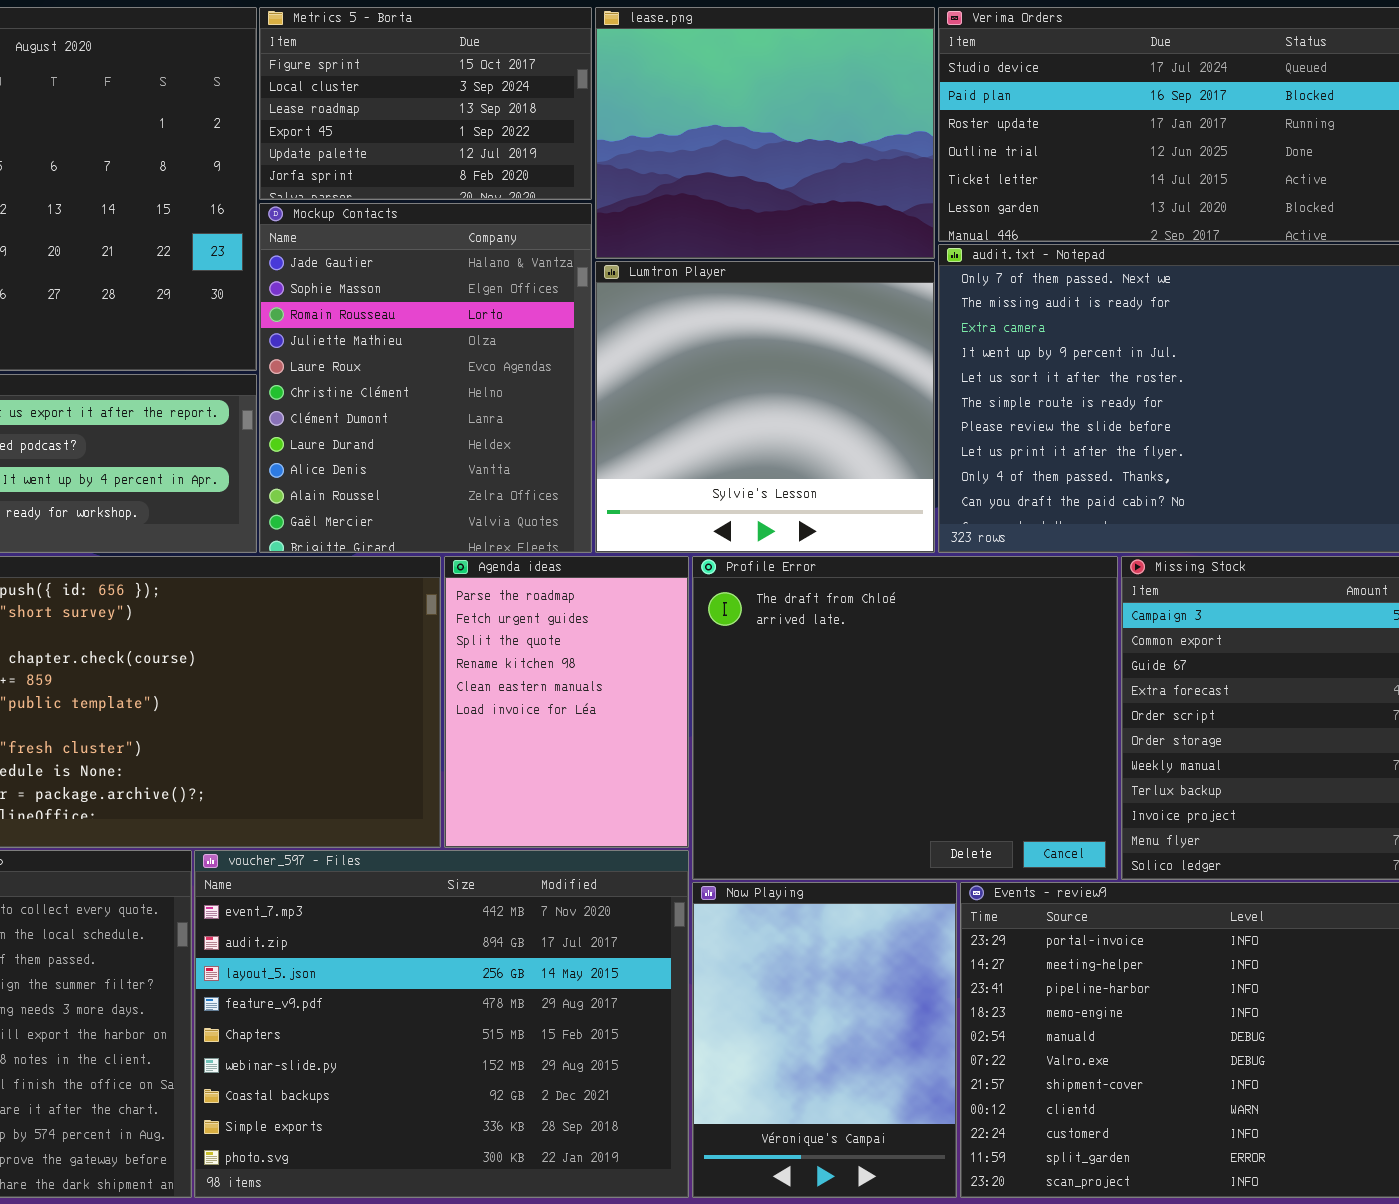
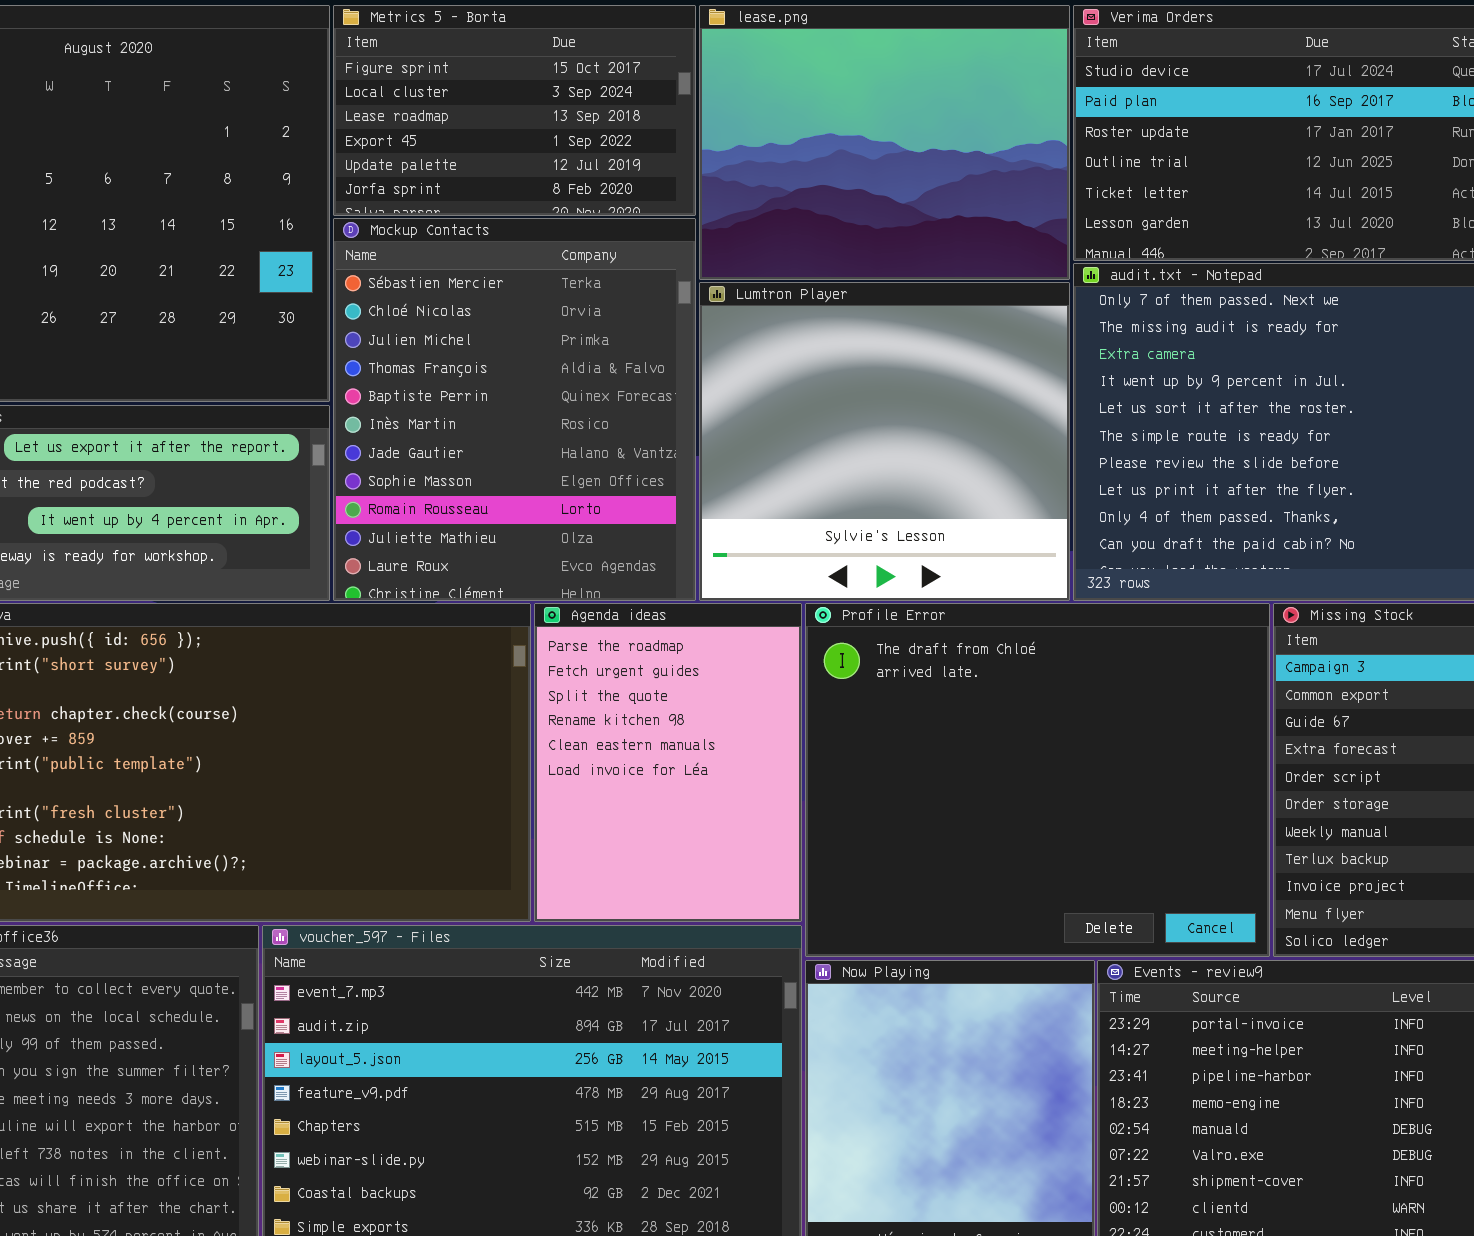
Mockup Contacts: [259,203,592,553] -> [333,218,696,601], scrolled up 6 rows

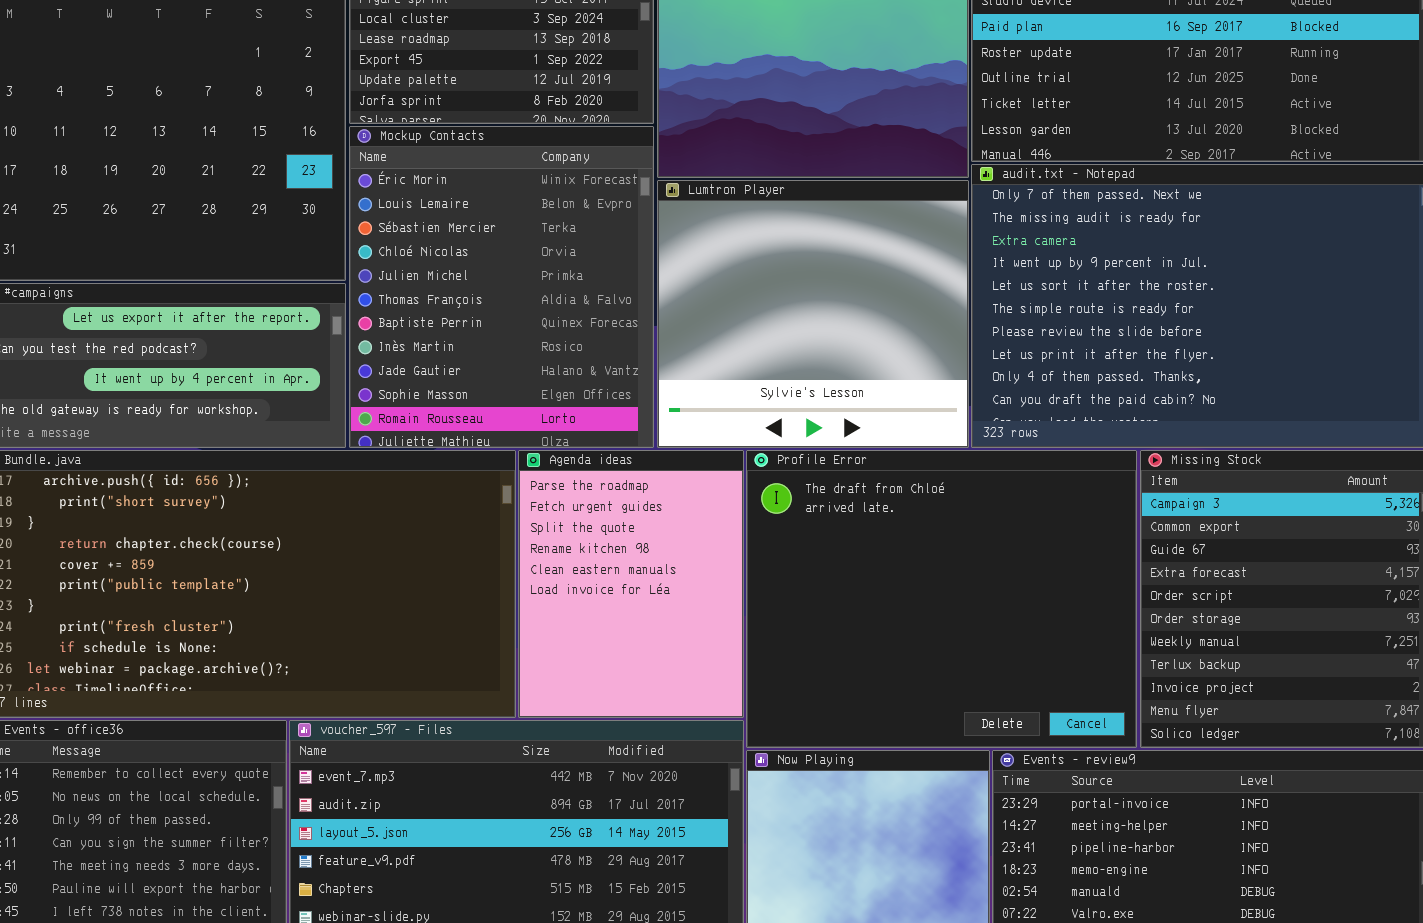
Mockup Contacts: [333,218,696,601] -> [349,126,654,448], scrolled up 2 rows

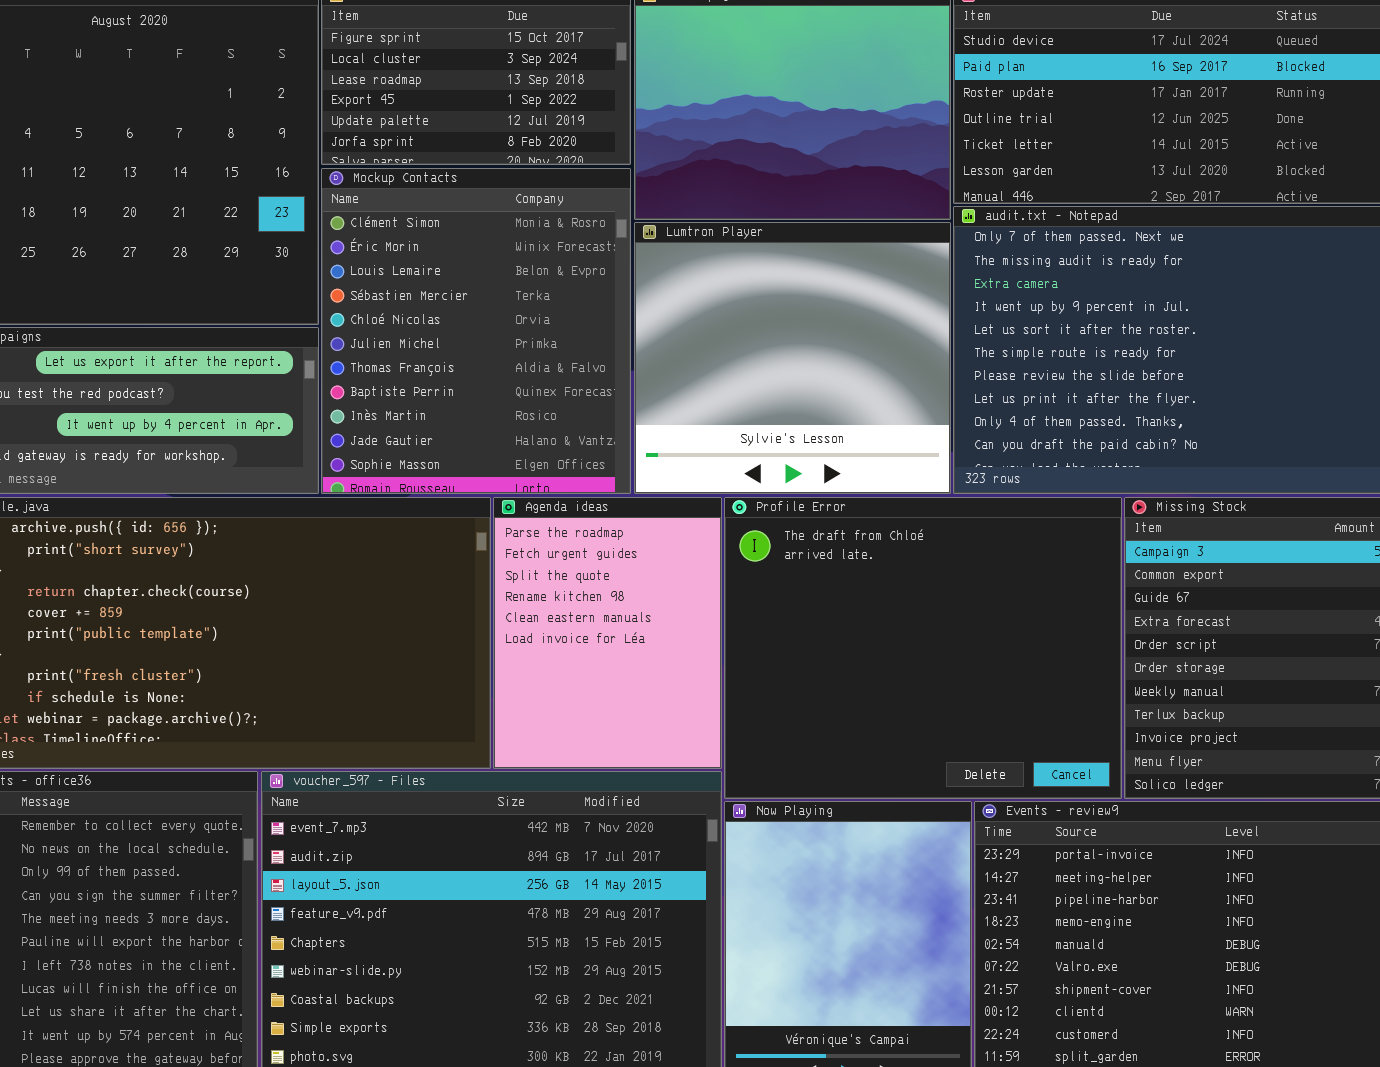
Mockup Contacts: [349,126,654,448] -> [321,168,631,494], scrolled up 1 row

